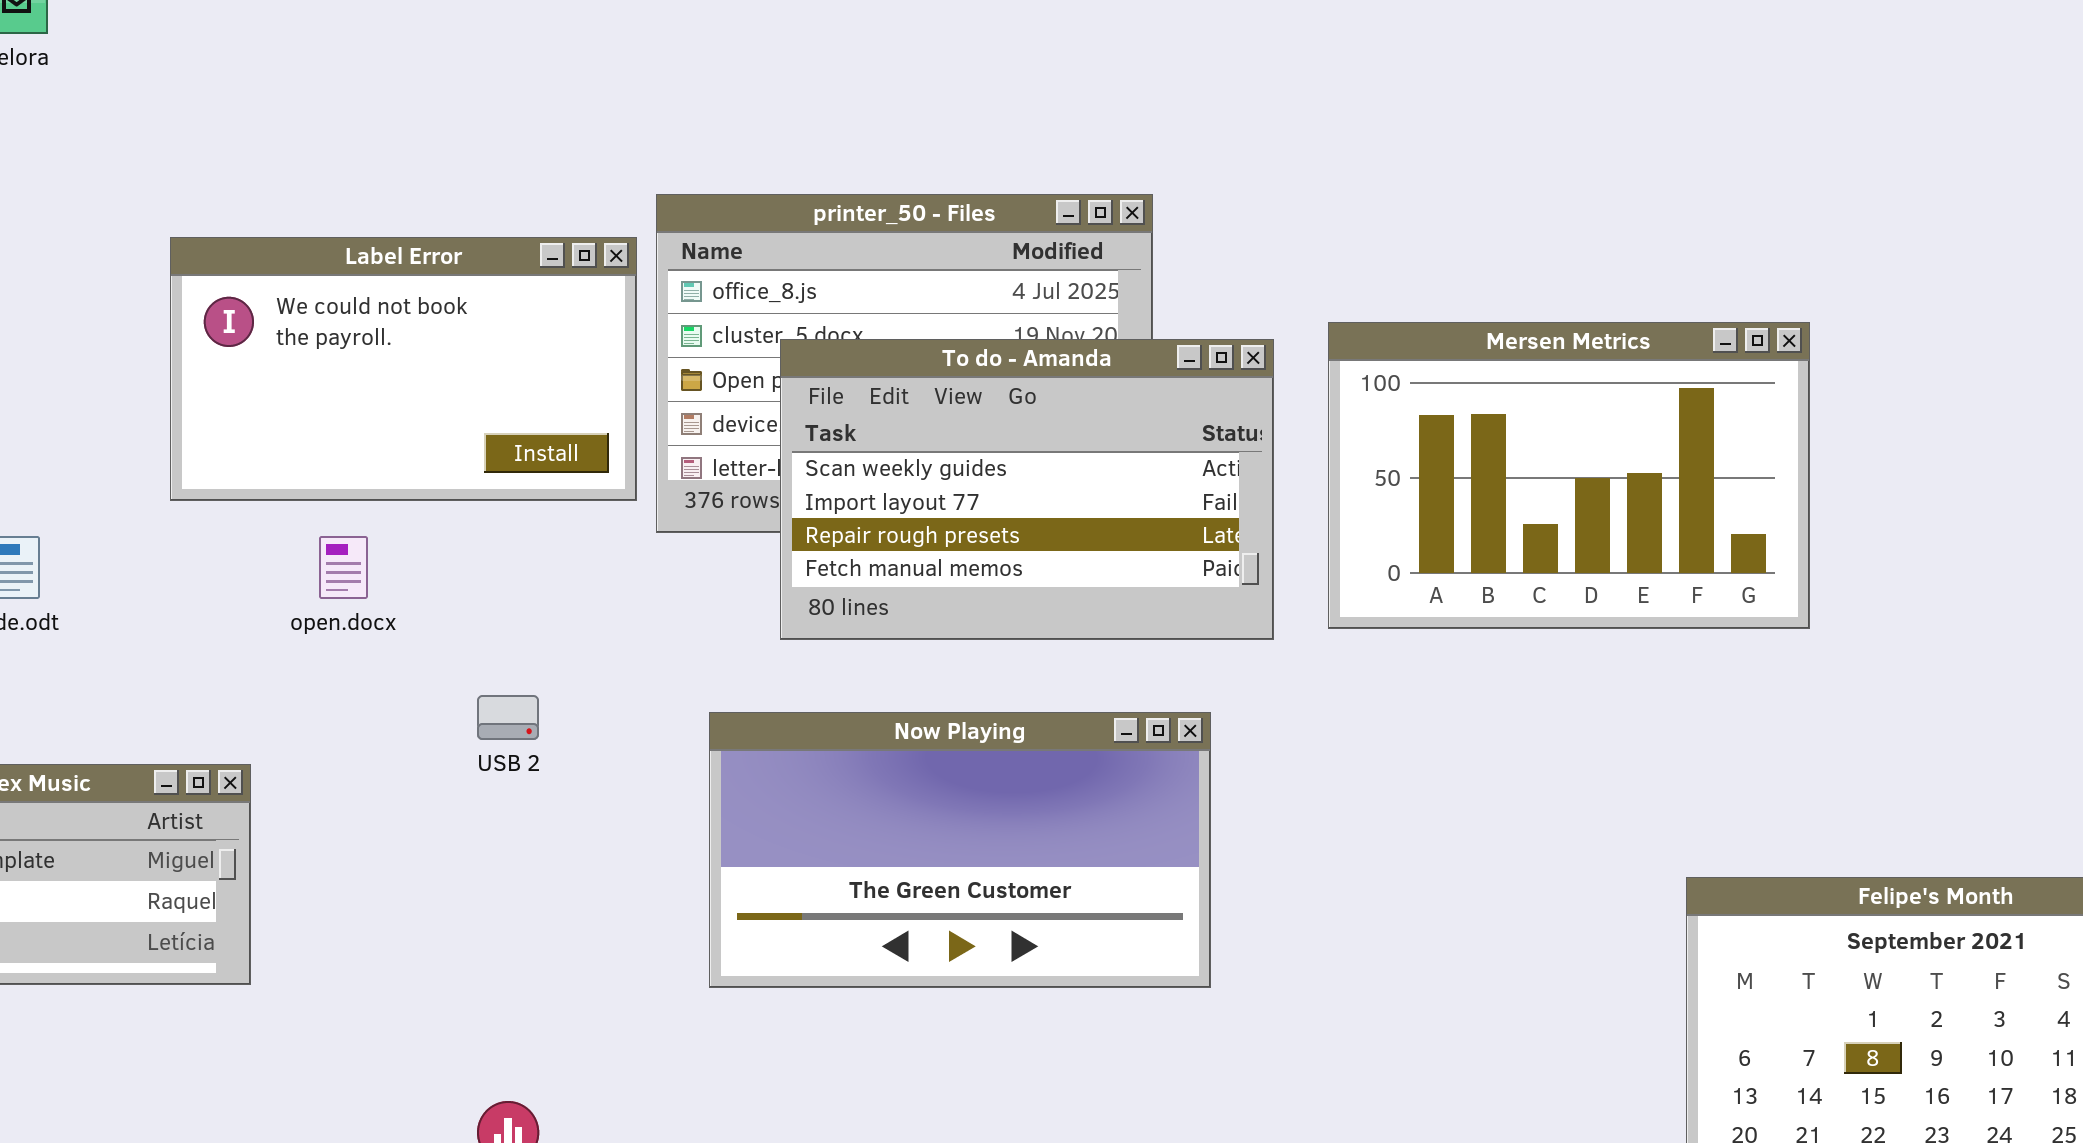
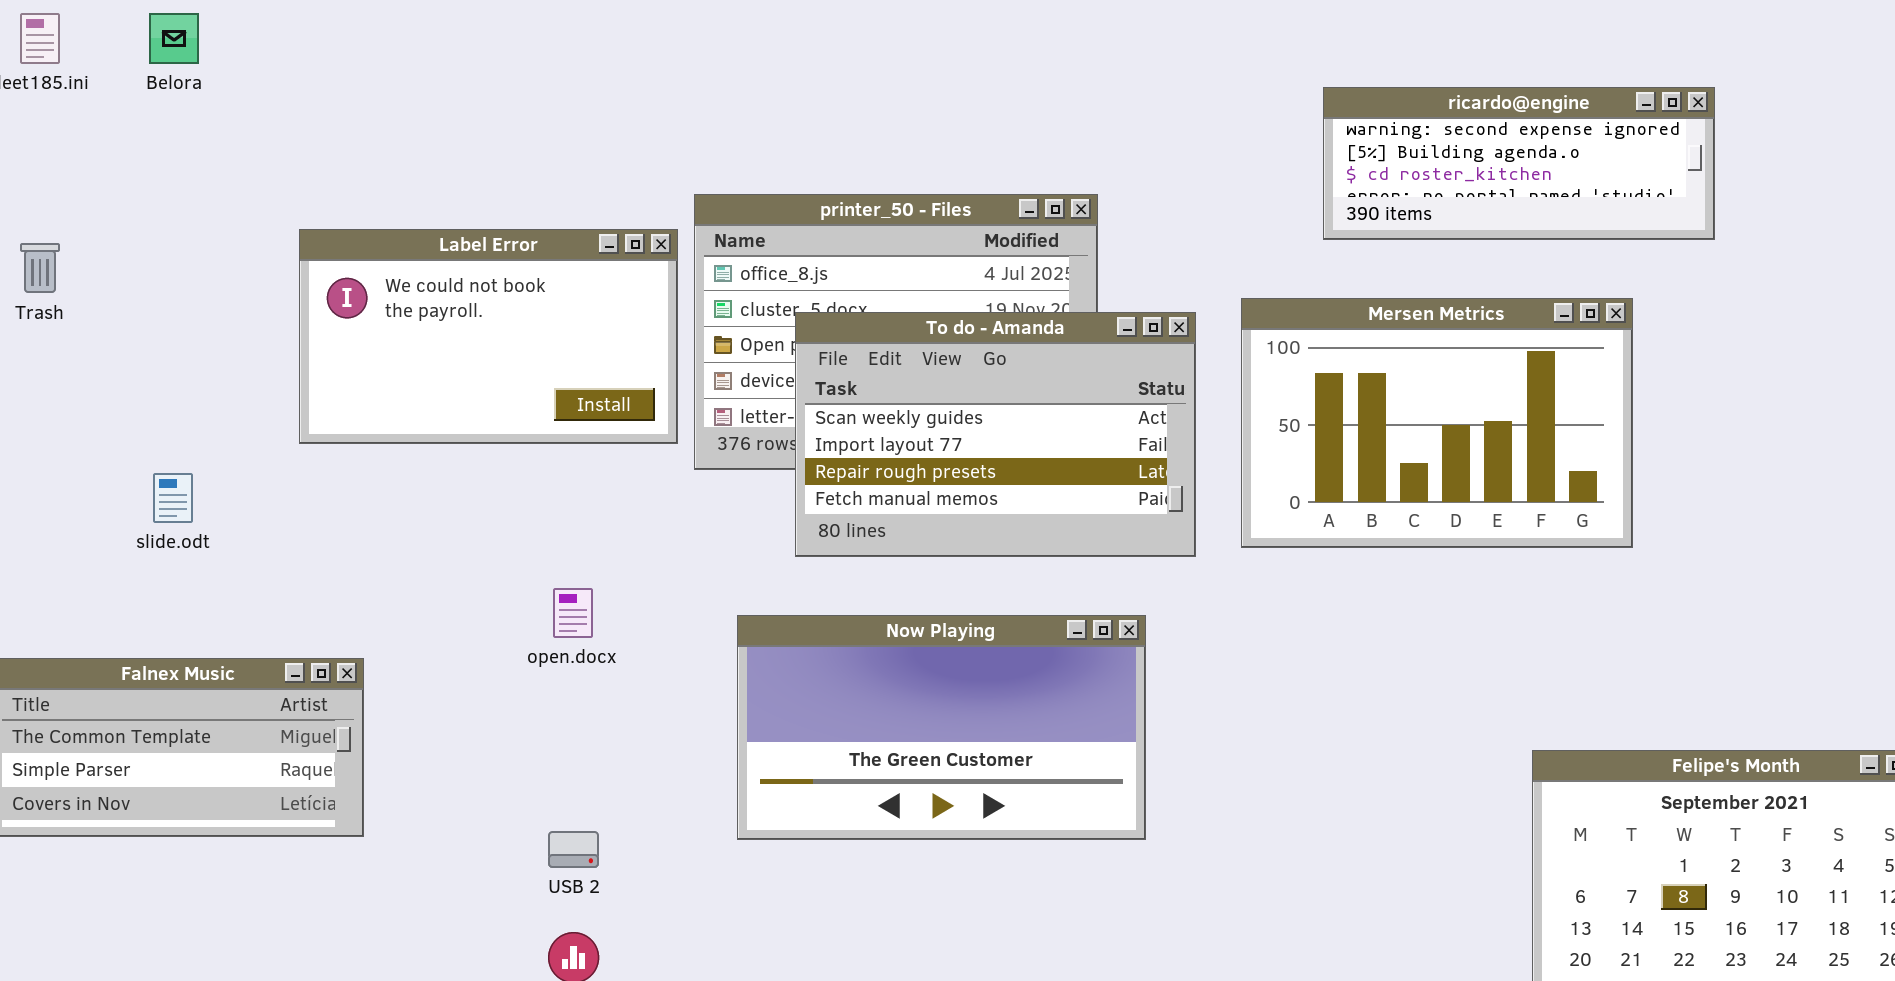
ricardo@engine: none -> [1323,87,1715,240], opened
open.docx: [319,536,368,599] -> [553,588,593,638], moved
USB 2: [477,695,539,740] -> [548,831,599,868], moved

